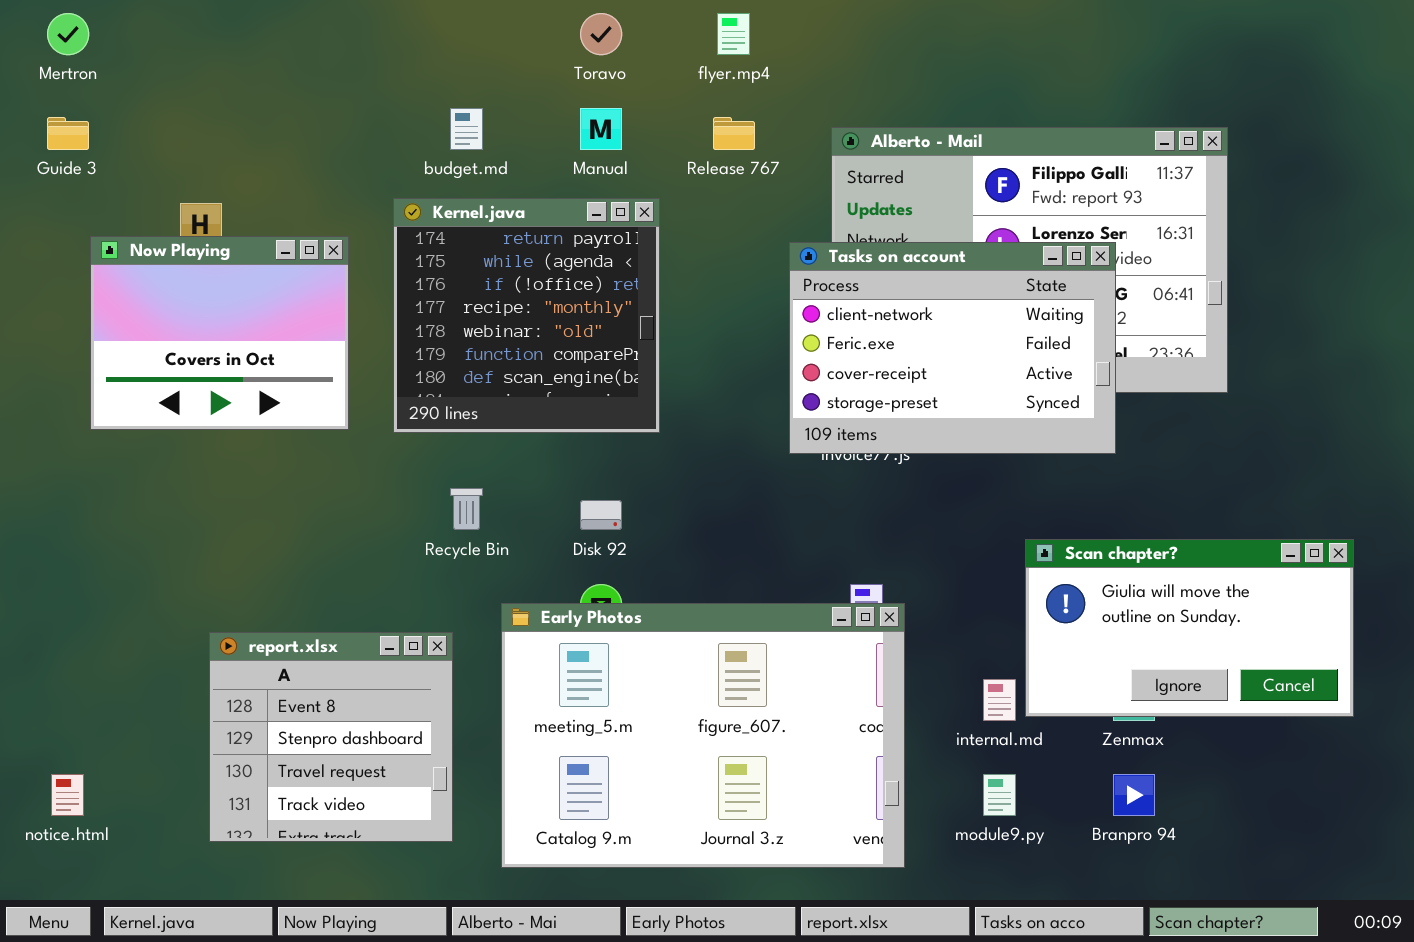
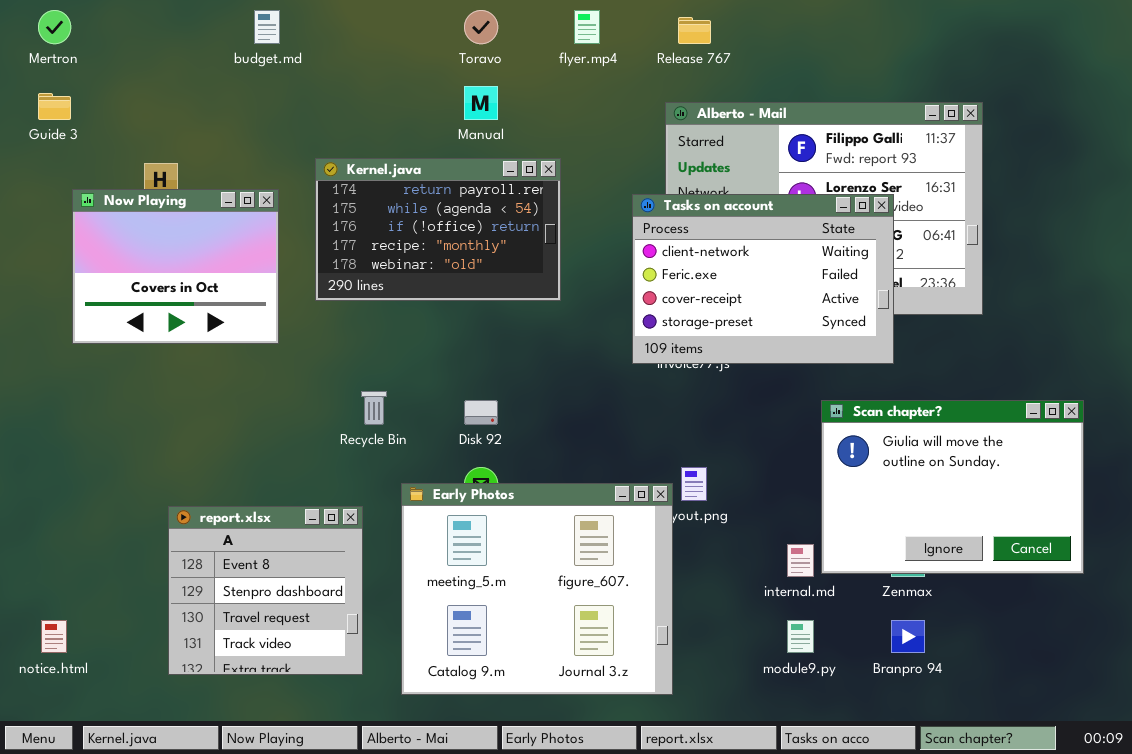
budget.md: [450,108,483,150] -> [254,10,280,44], moved
Release 767: [713,117,755,150] -> [678,17,711,44], moved
Kernel.java: [393,198,660,433] -> [315,158,561,301], resized
Scan chapter?: [1025,539,1354,717] -> [821,400,1084,574], resized
Early Photos: [501,603,905,868] -> [401,483,673,695], resized

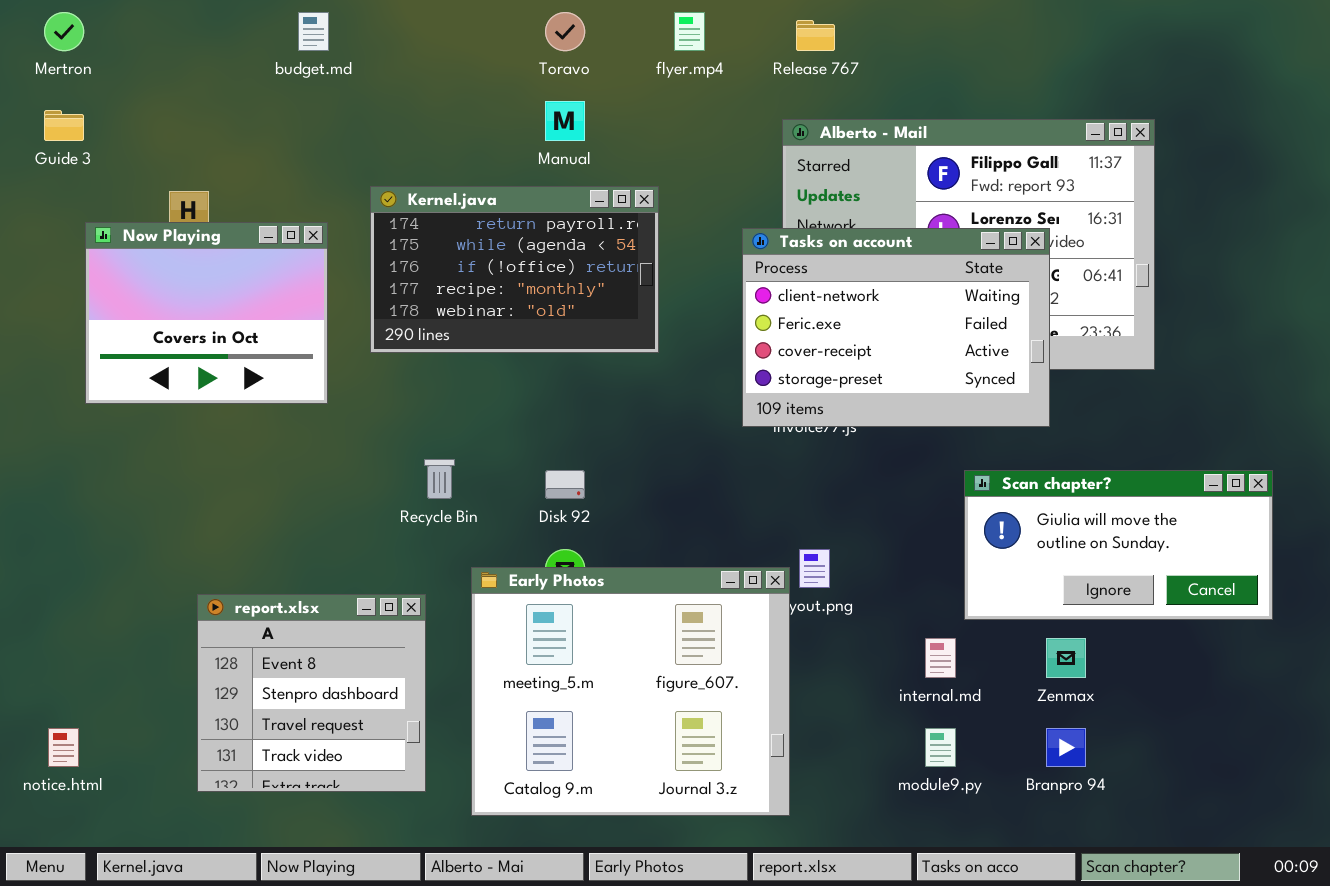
Scan chapter?: [821,400,1084,574] -> [964,470,1273,620], resized

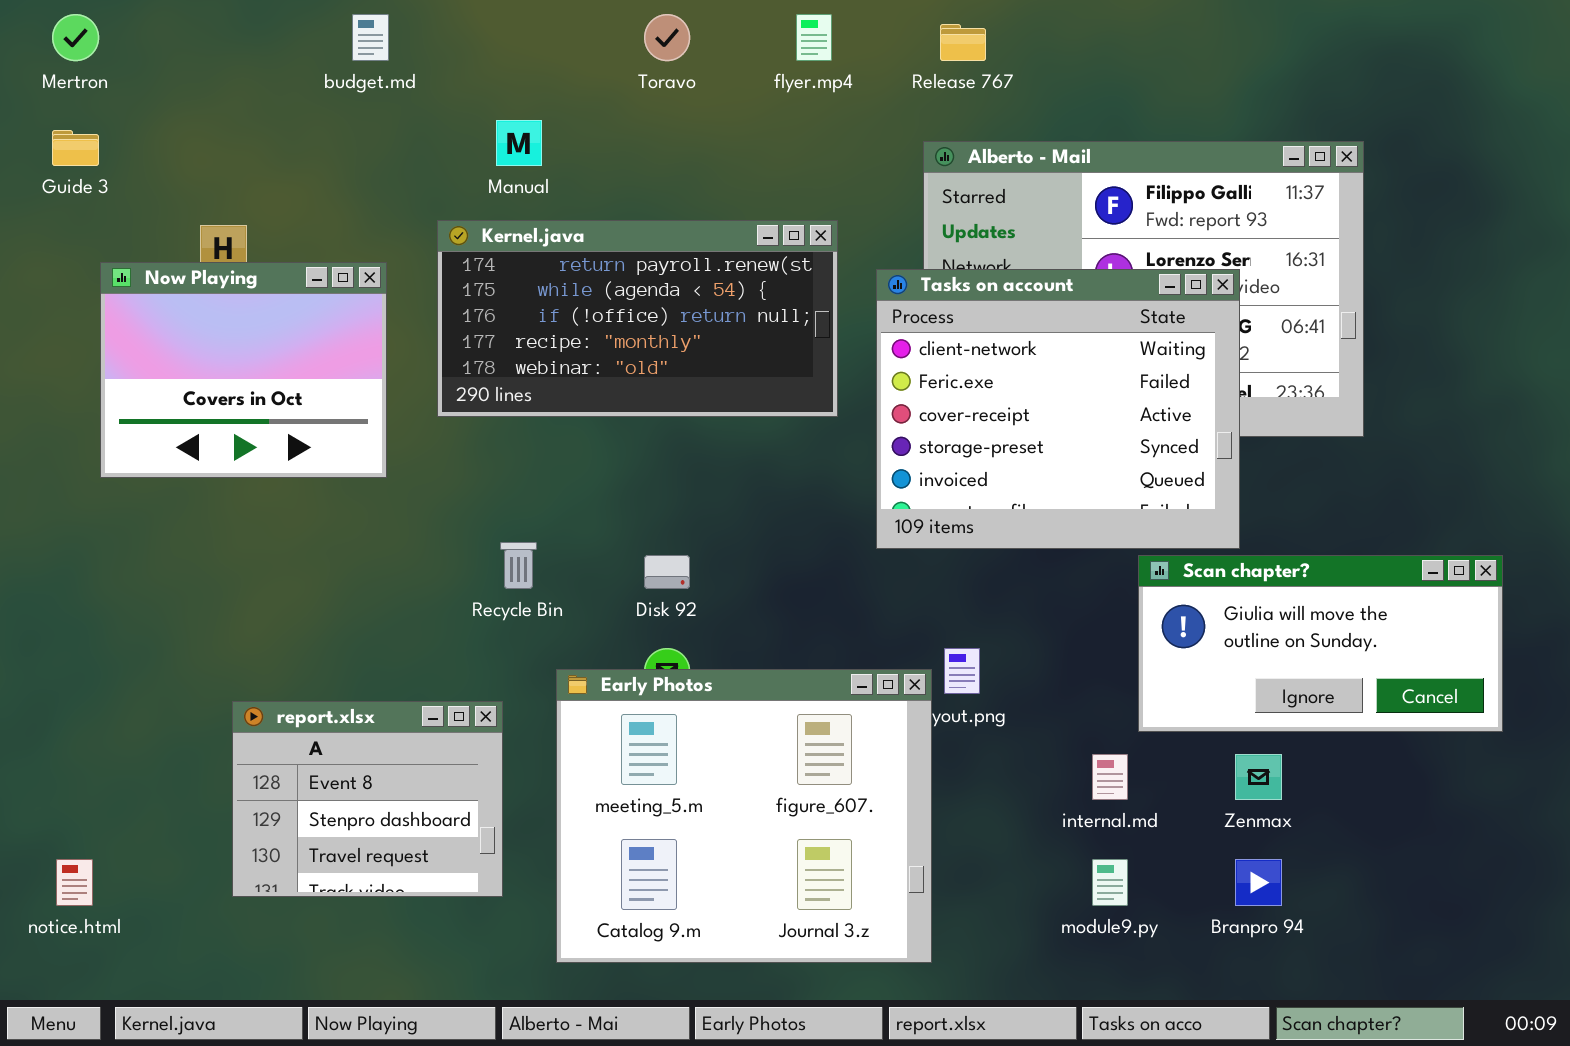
Manual: [545,101,585,141] -> [496,120,542,166], moved
Kernel.java: [370,186,659,353] -> [437,220,838,417], resized
Tasks on account: [742,228,1050,427] -> [876,269,1240,549], resized
report.xlsx: [197,594,426,792] -> [232,701,503,897], resized

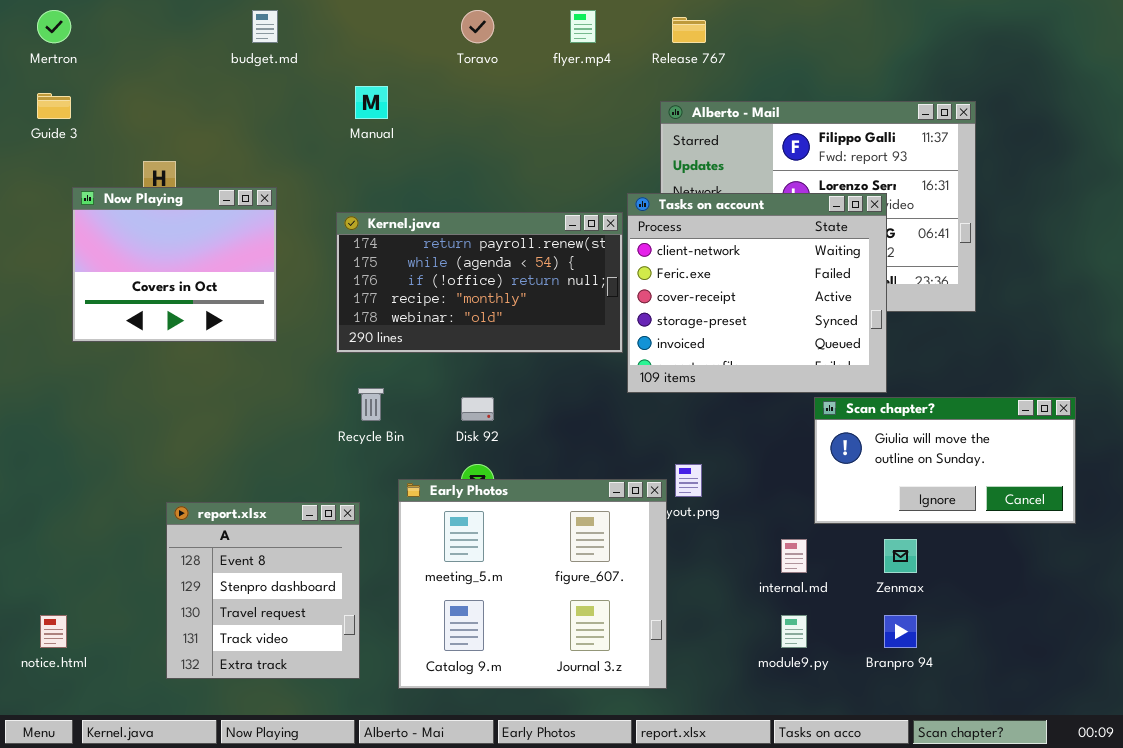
Kernel.java: [437,220,838,417] -> [336,212,623,353], moved
report.xlsx: [232,701,503,897] -> [166,502,360,679], resized

